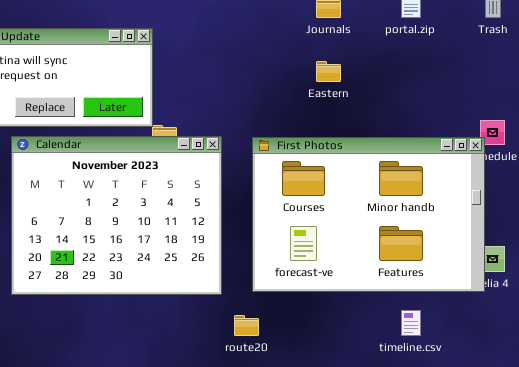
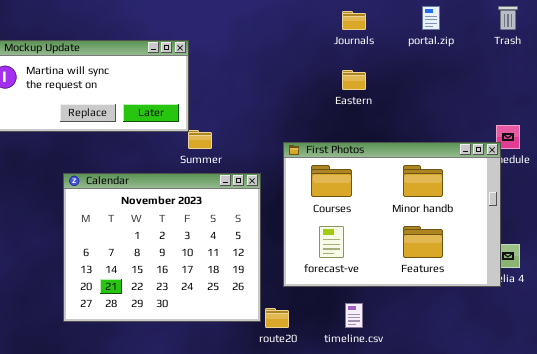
Calendar: [11,136,222,295] -> [63,173,261,322], moved
timeline.csv: [401,310,421,336] -> [345,303,363,328], moved

